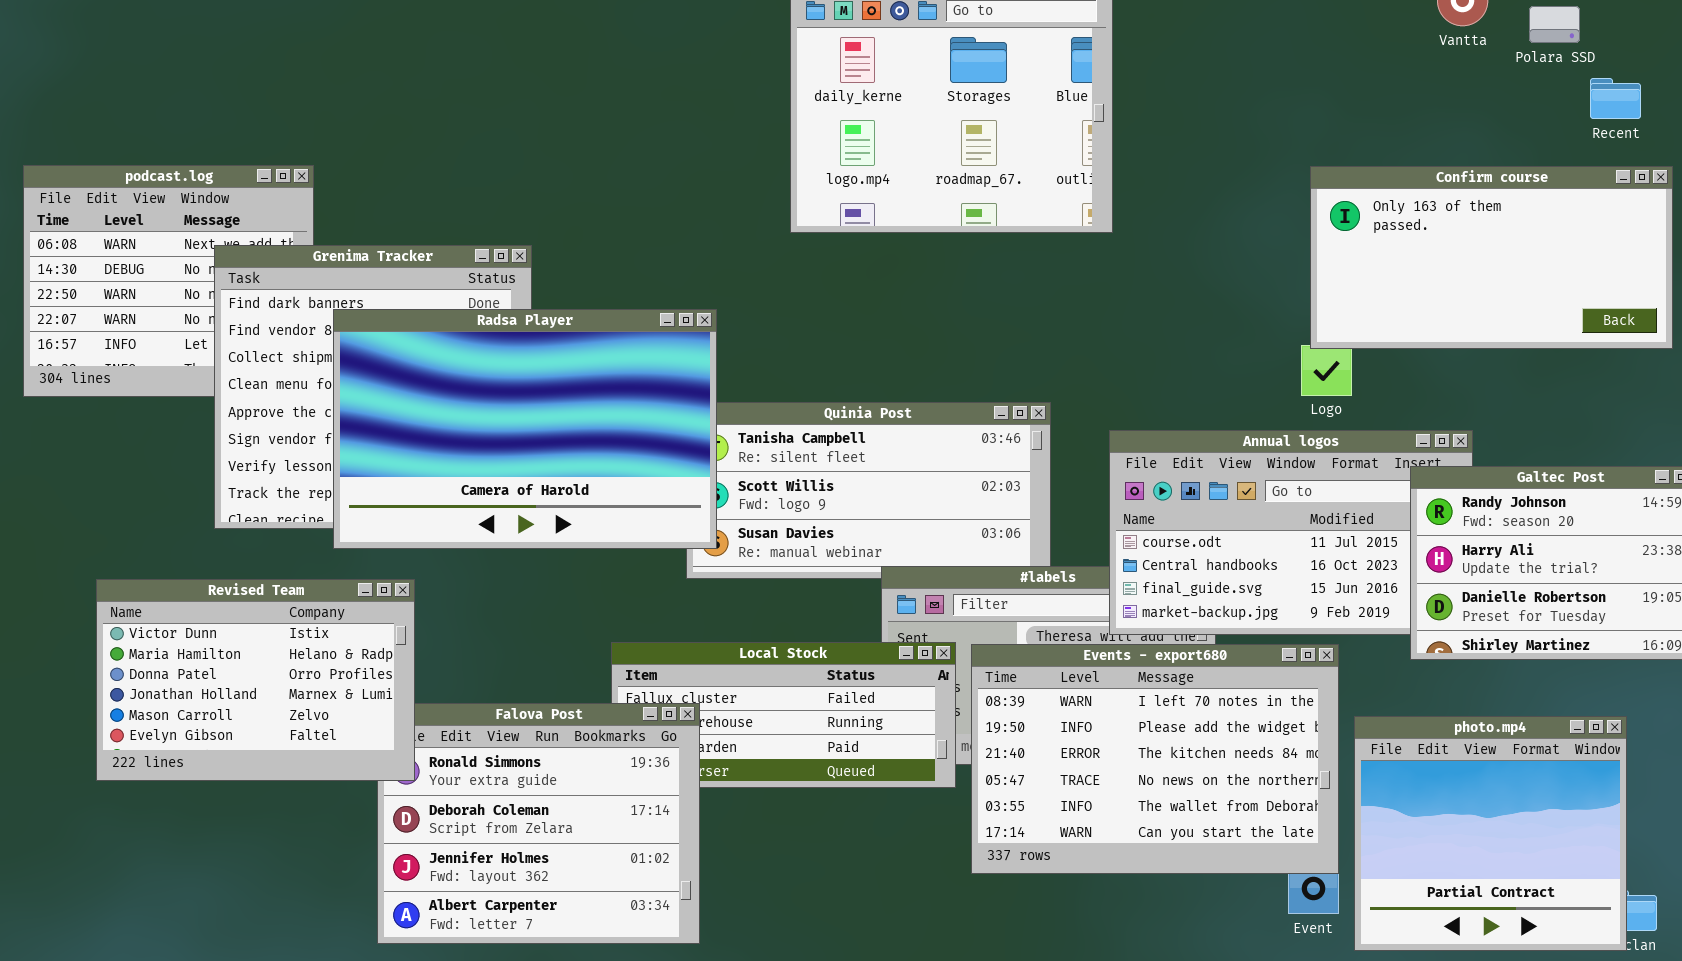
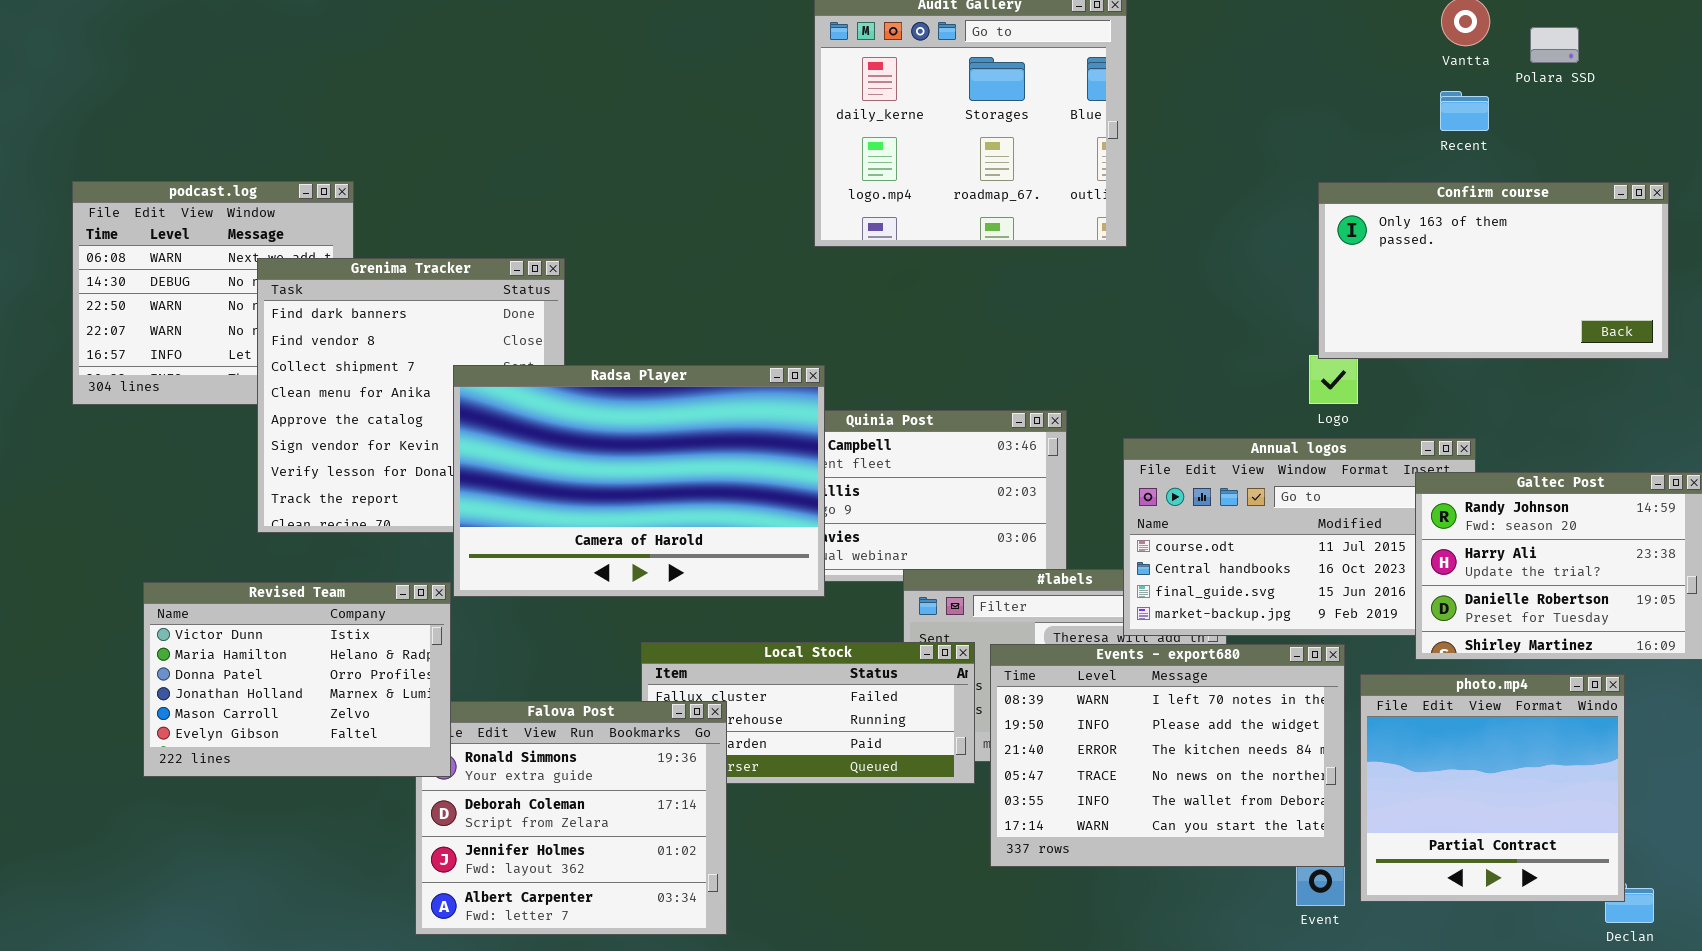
Recent: [1590,78,1641,119] -> [1440,91,1489,131], moved
Radsa Player: [333,309,717,549] -> [453,365,825,597], moved
photo.mp4: [1354,716,1627,951] -> [1360,674,1625,902], moved

